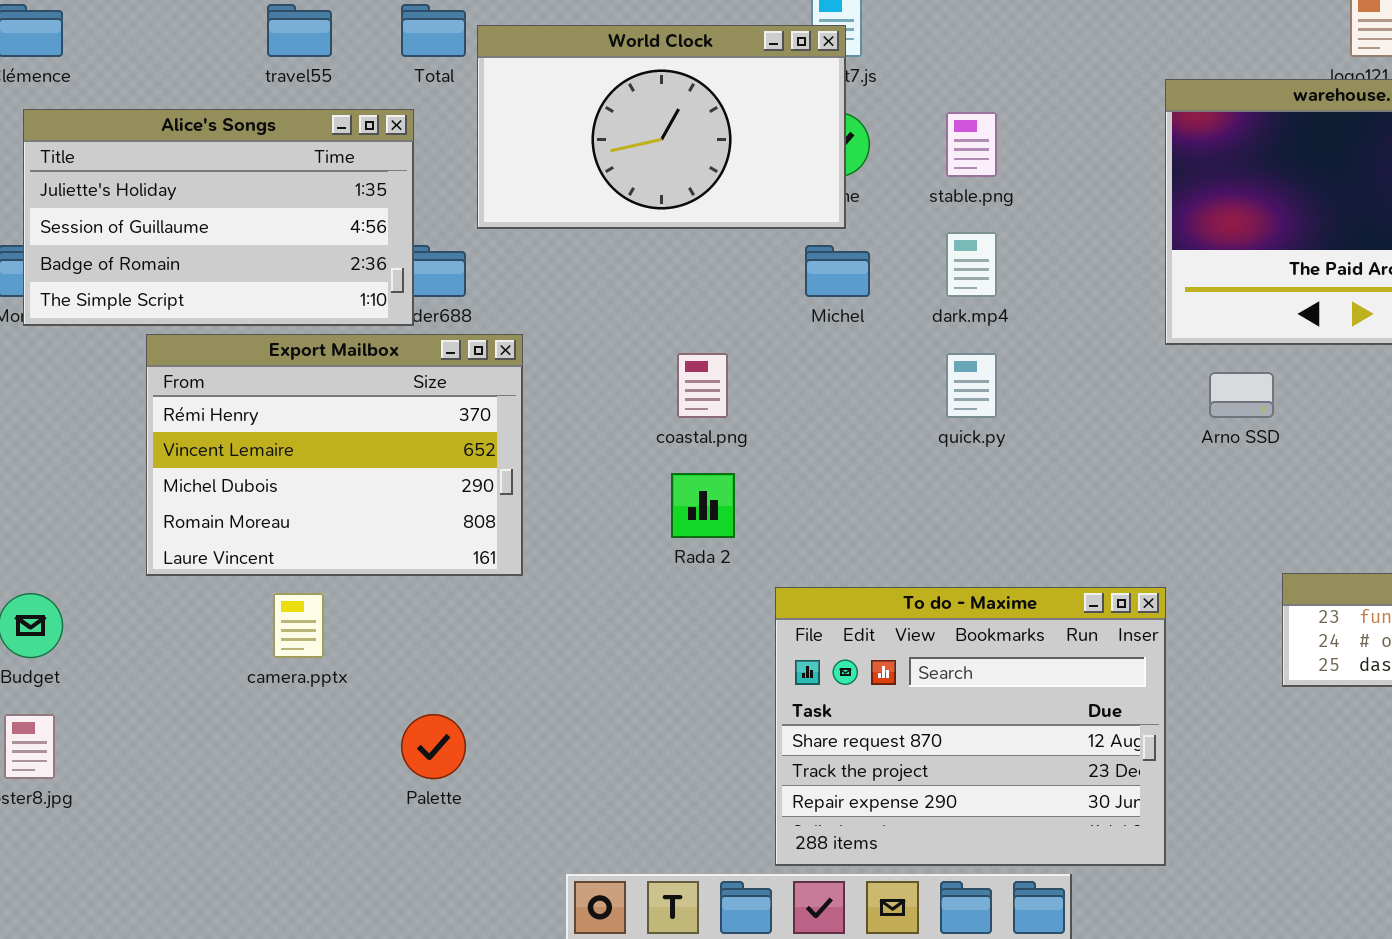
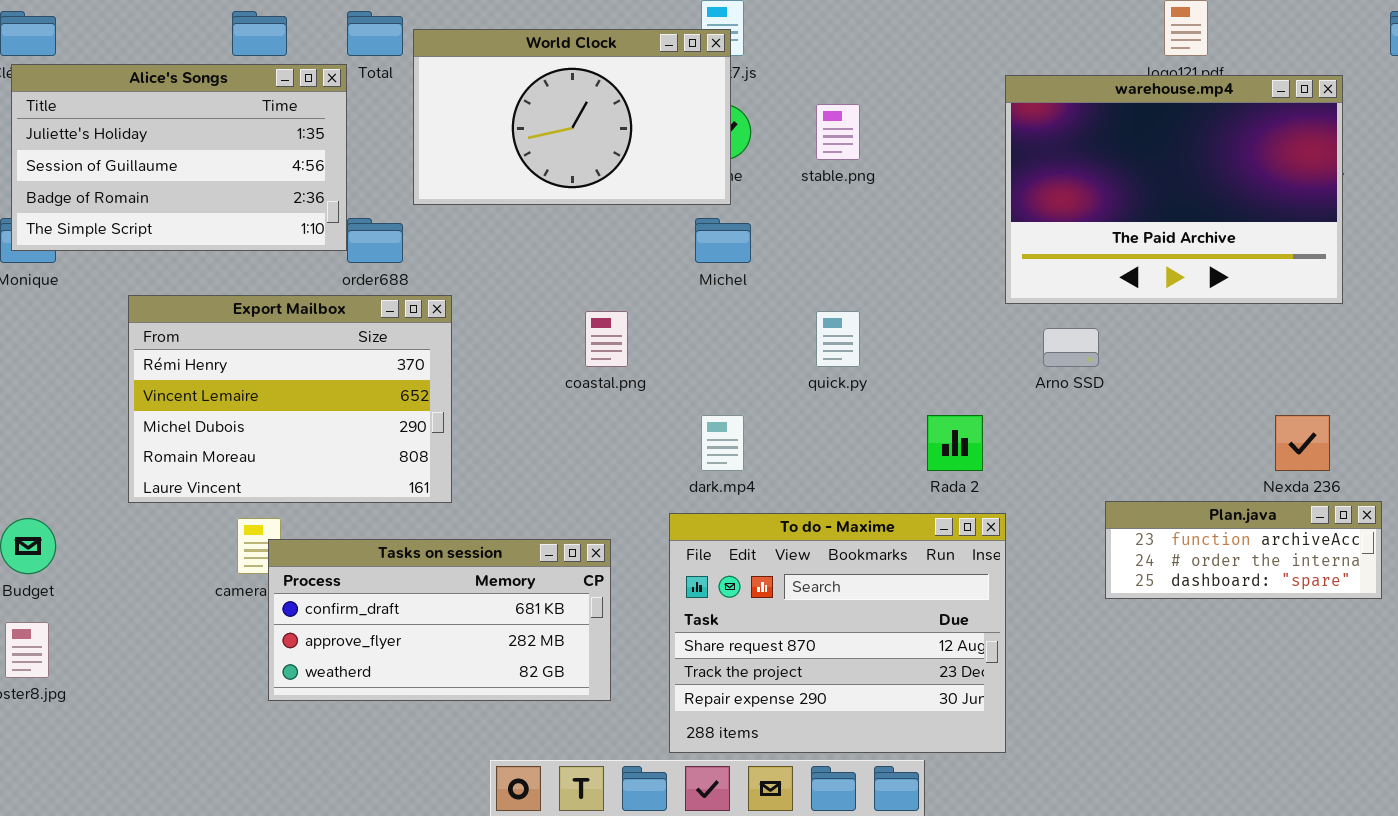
Alice's Songs: [23,109,414,326] -> [11,64,347,251], moved
dark.mp4: [946,232,997,297] -> [701,415,744,471], moved
Rada 2: [671,473,735,538] -> [927,415,983,471], moved
Tasks on session: none -> [268,539,611,701], opened

